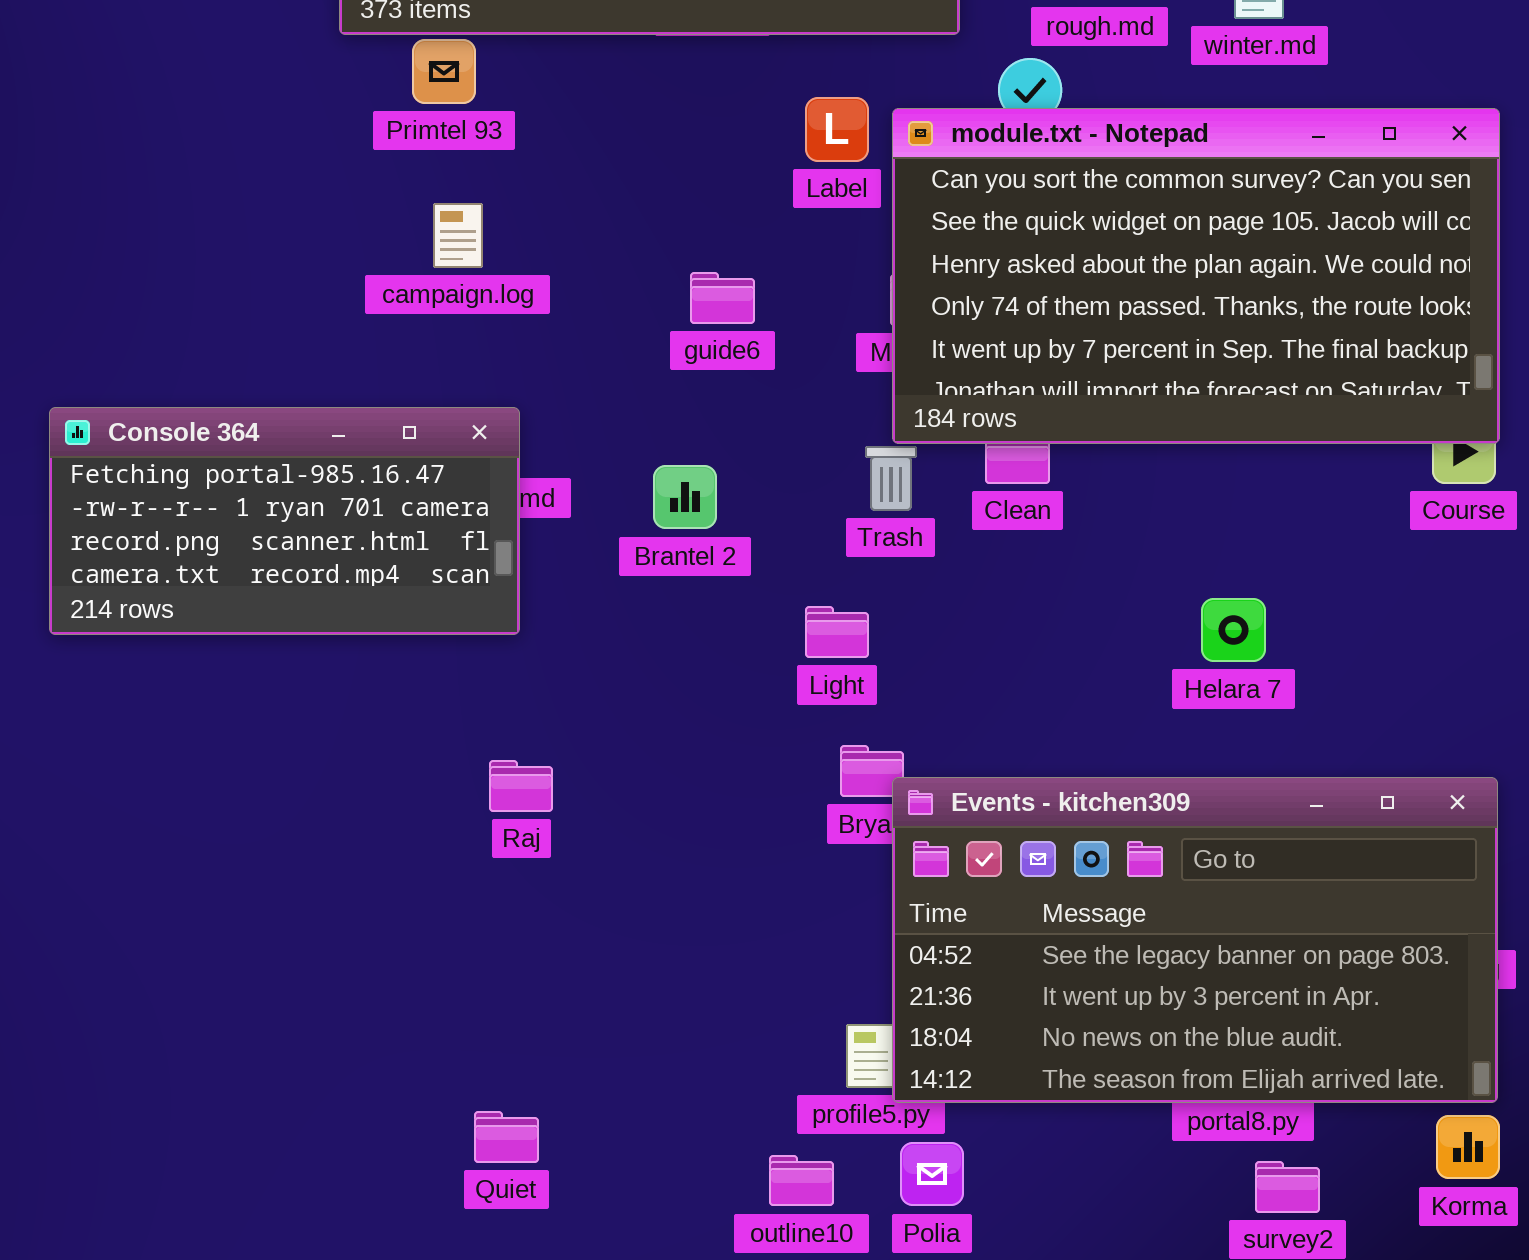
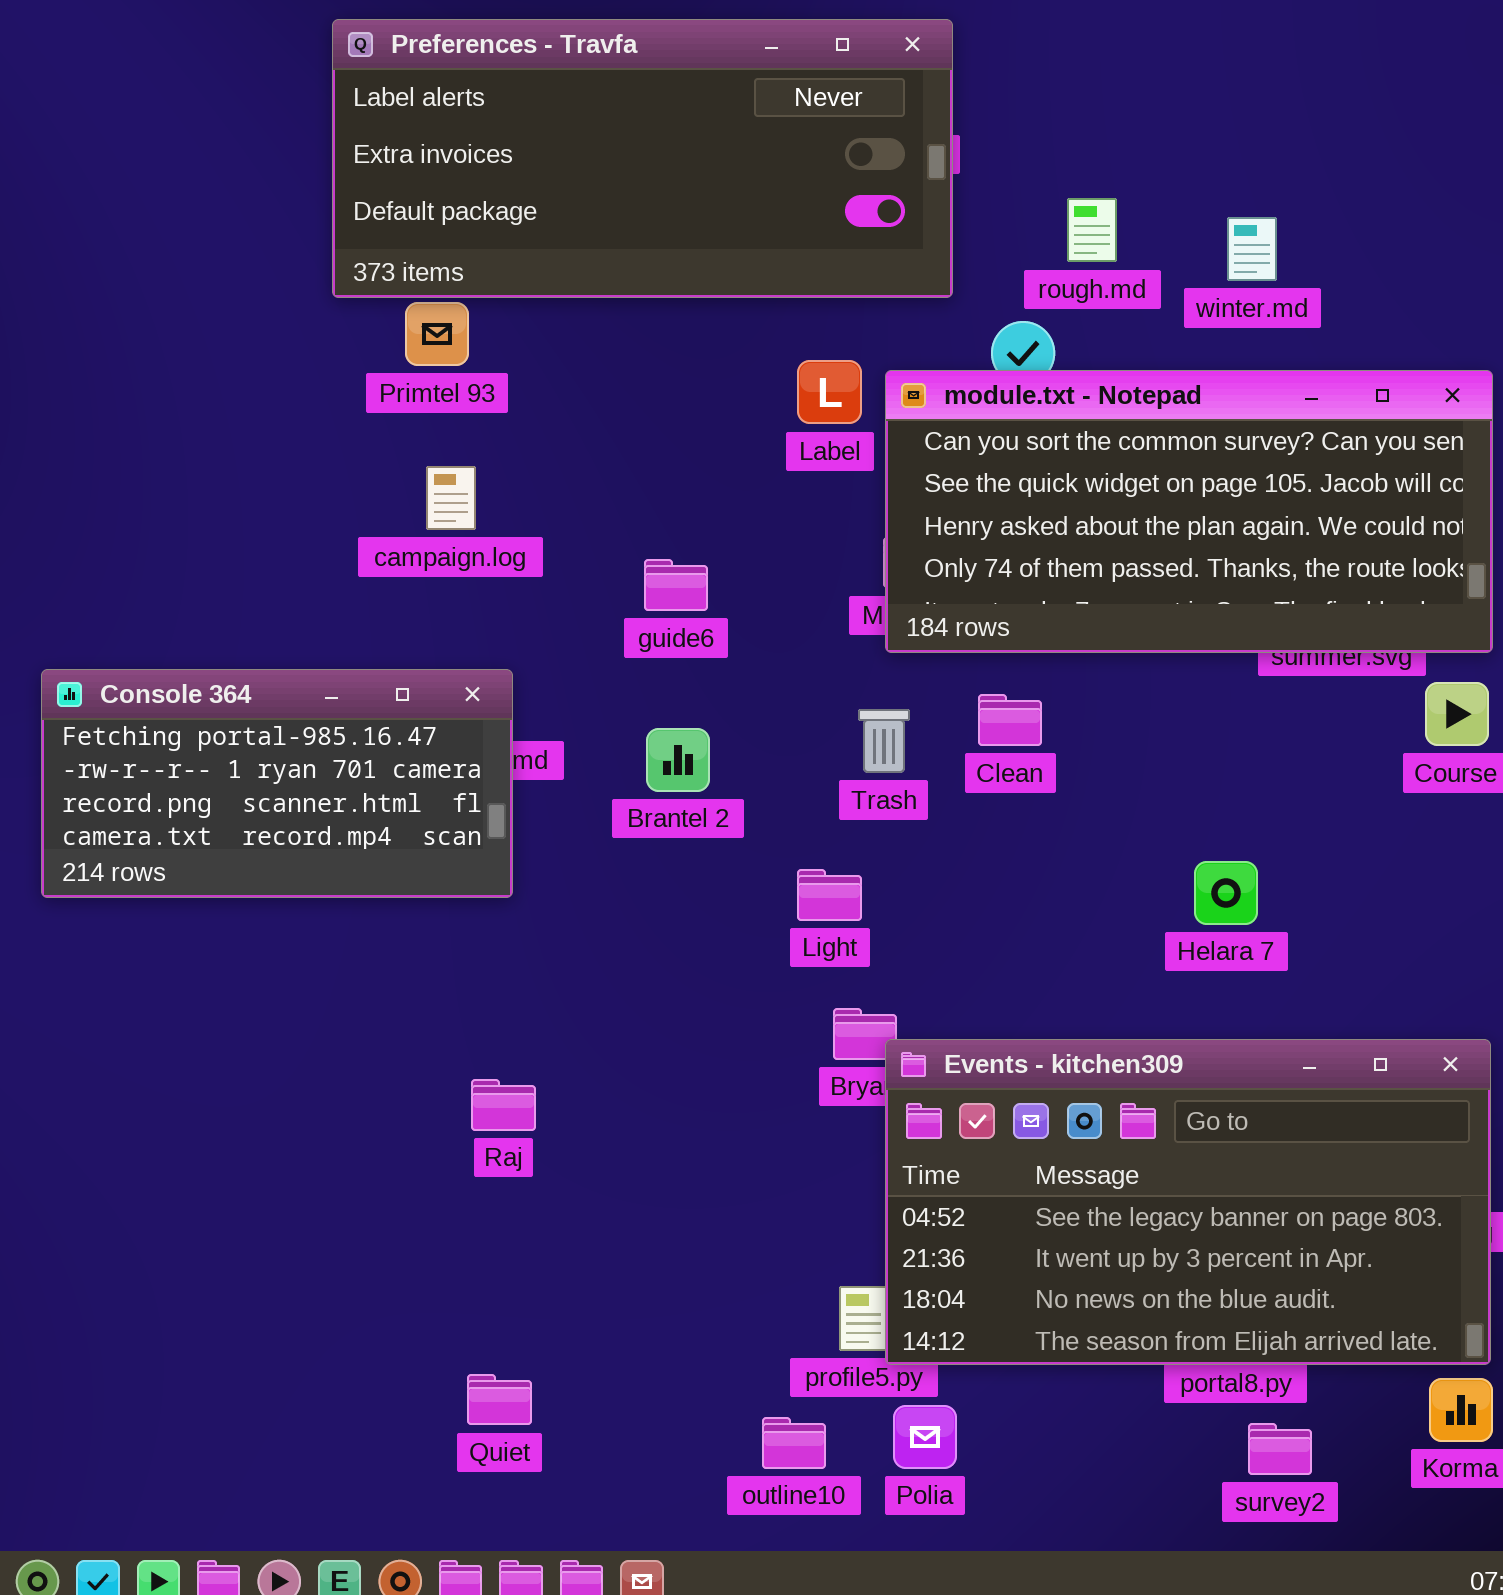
module.txt - Notepad: [892,108,1500,444] -> [885,370,1493,653], resized
guide6: [690,272,755,324] -> [644,559,708,611], moved
Raj: [489,760,553,812] -> [471,1079,536,1131], moved

